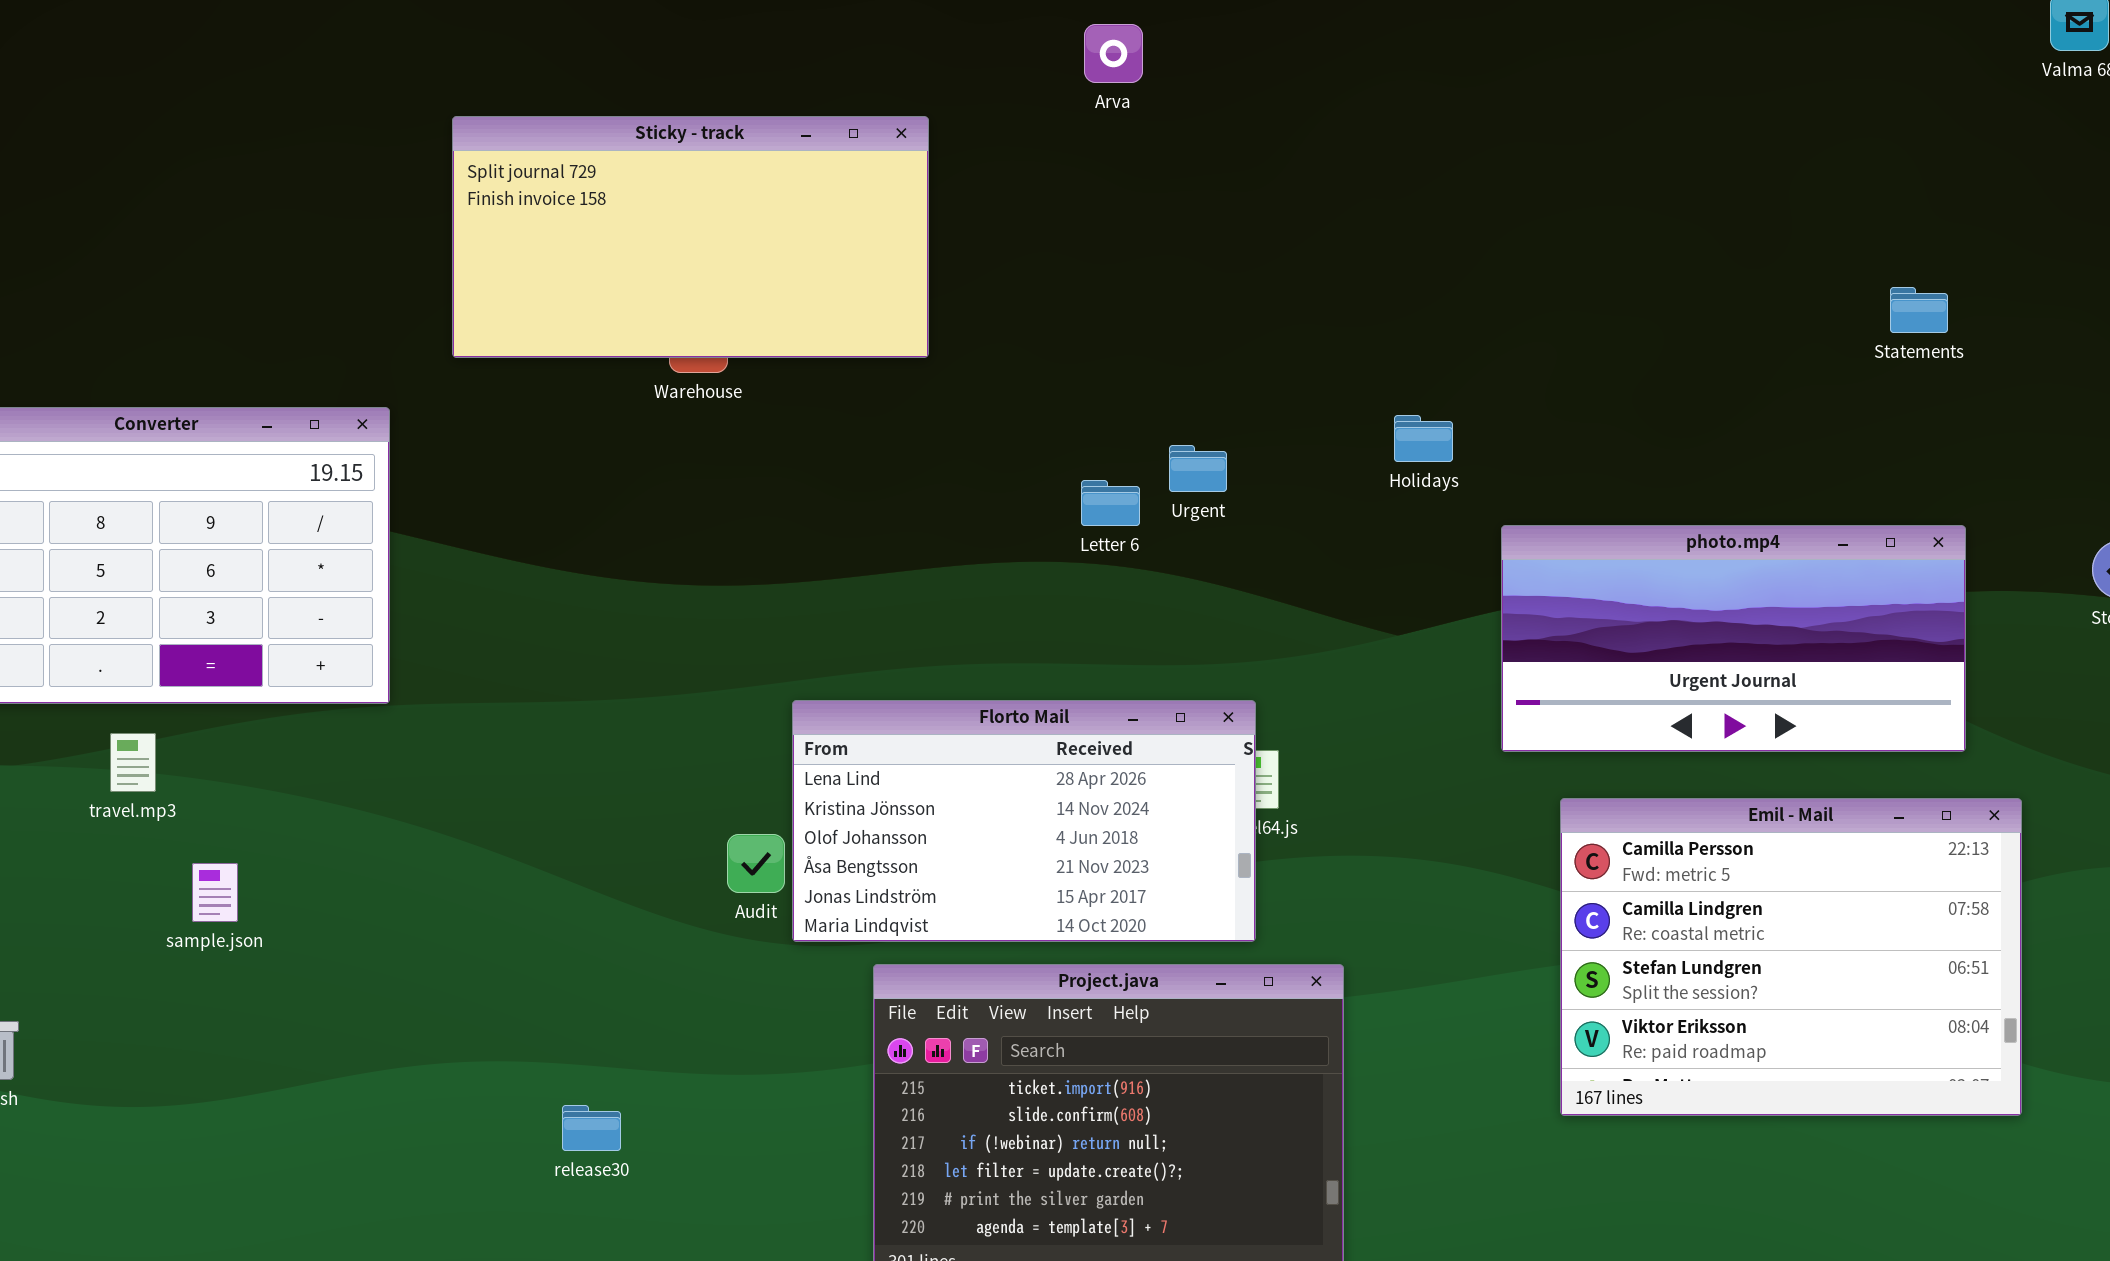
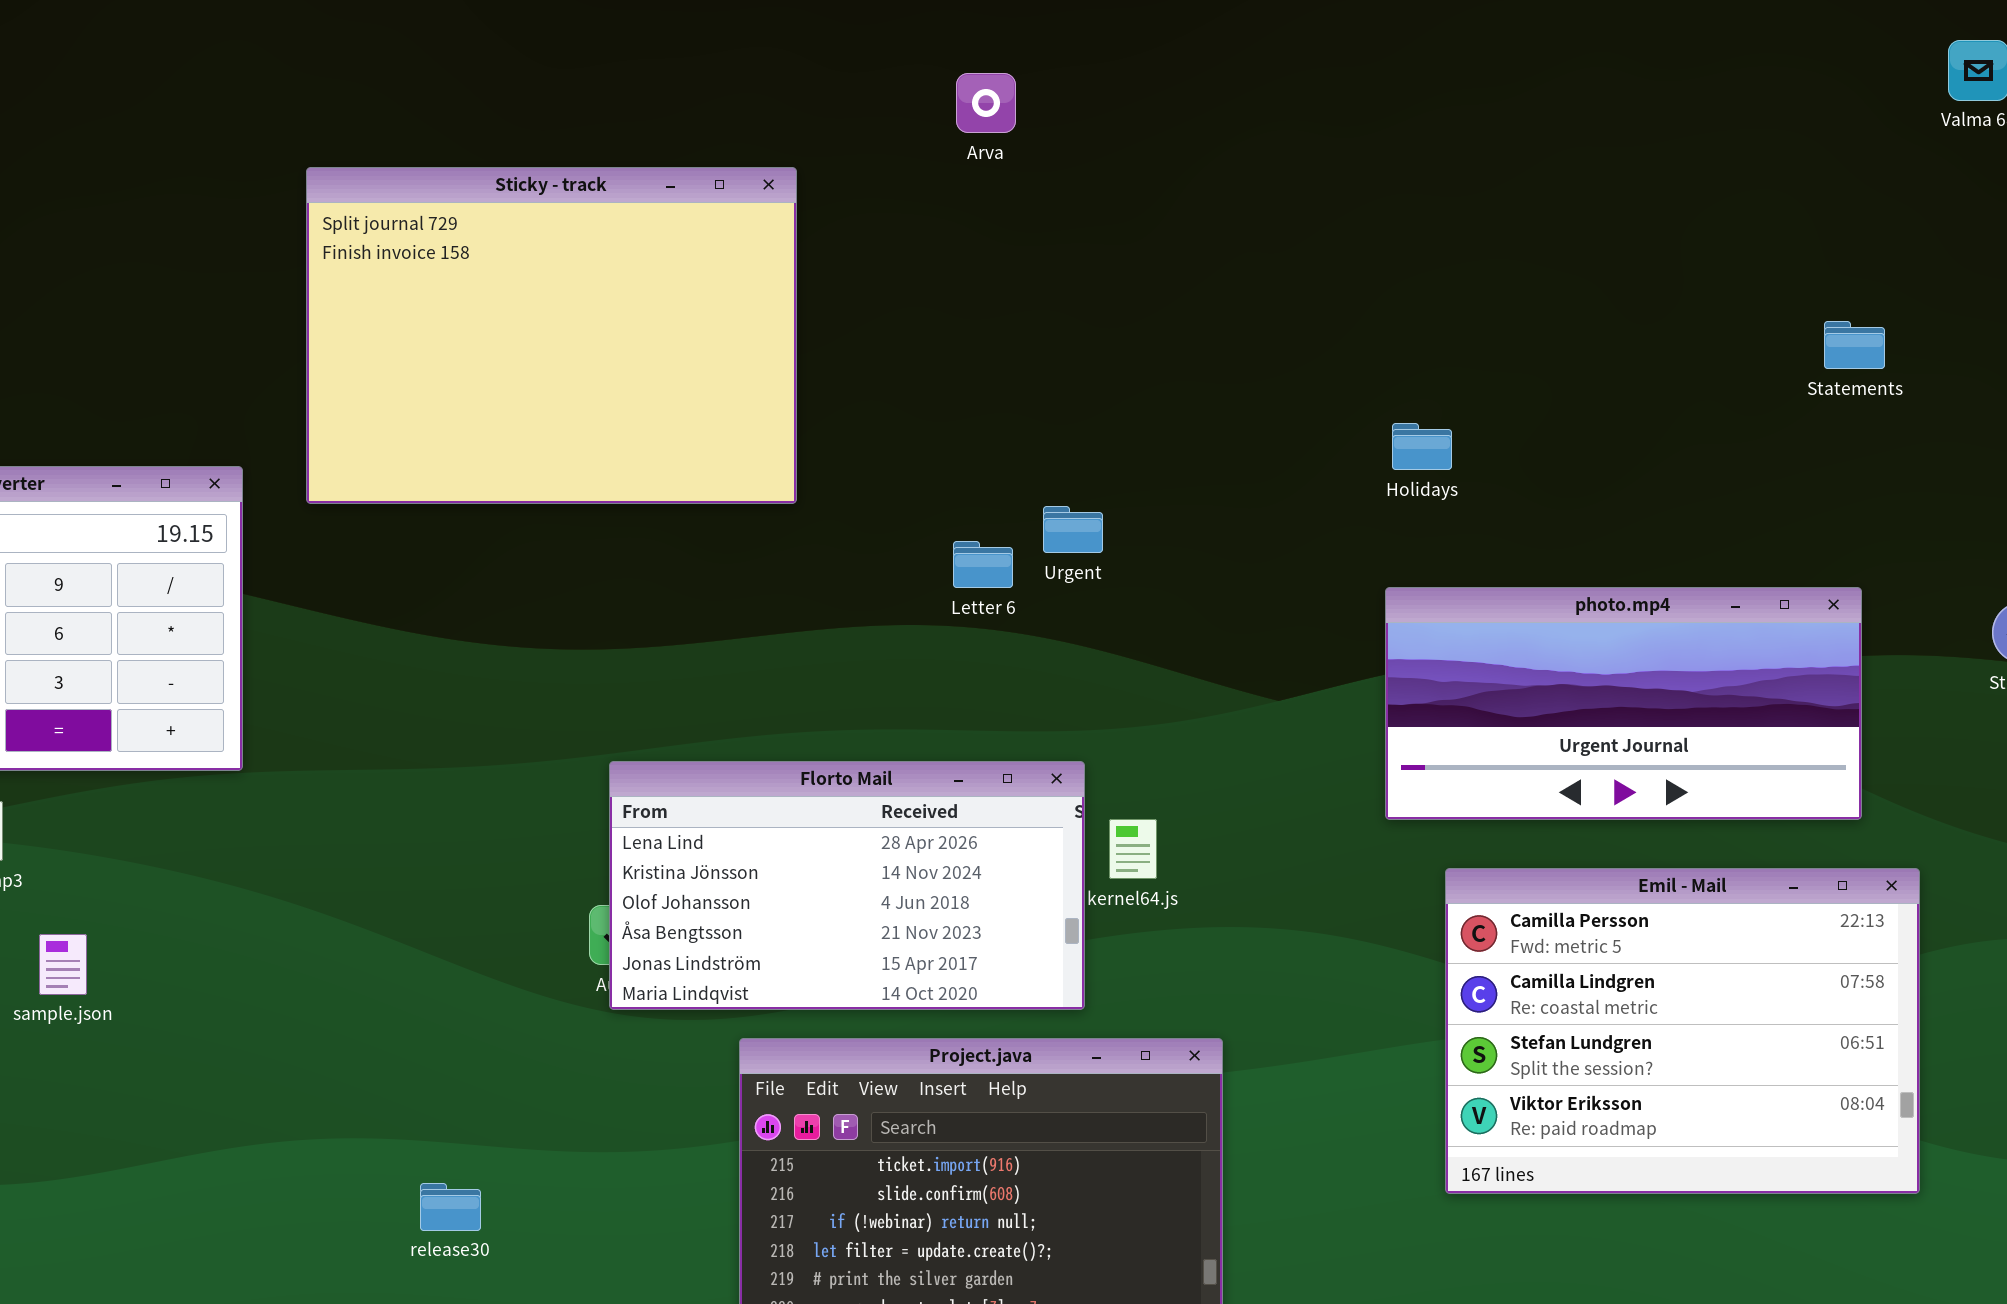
Sticky - track: [452,116,929,358] -> [306,167,797,504], resized
Statements: [1890,287,1948,333] -> [1824,321,1885,369], moved
Holidays: [1394,415,1453,462] -> [1392,423,1452,470], moved
Florto Mail: [792,700,1256,942] -> [609,761,1085,1010], moved

